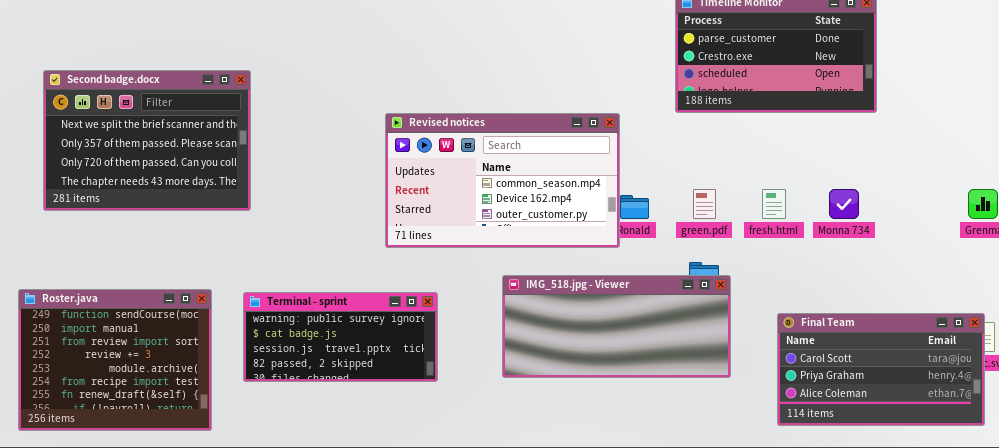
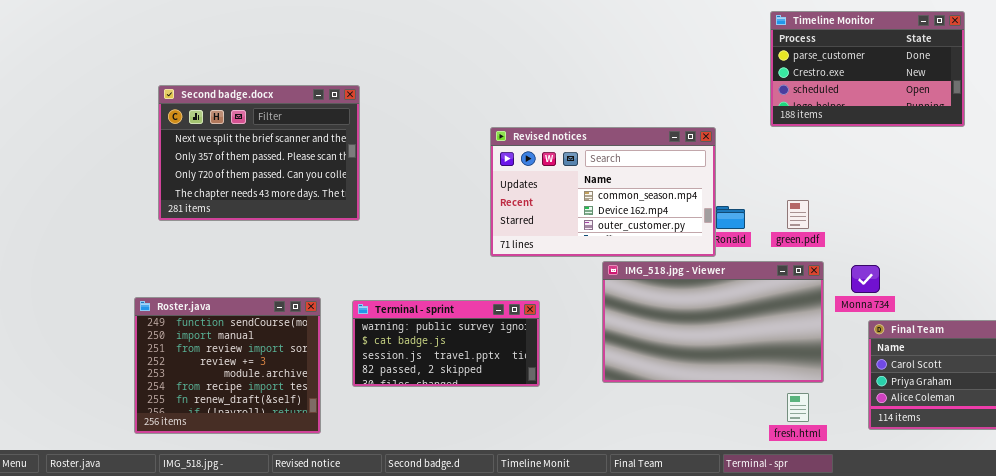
fresh.html: [762,189,786,219] -> [787,393,809,422], moved
Monna 734: [829,189,859,219] -> [851,265,880,293], moved
IMG_518.jpg - Viewer: [502,275,731,378] -> [602,261,824,383], resized

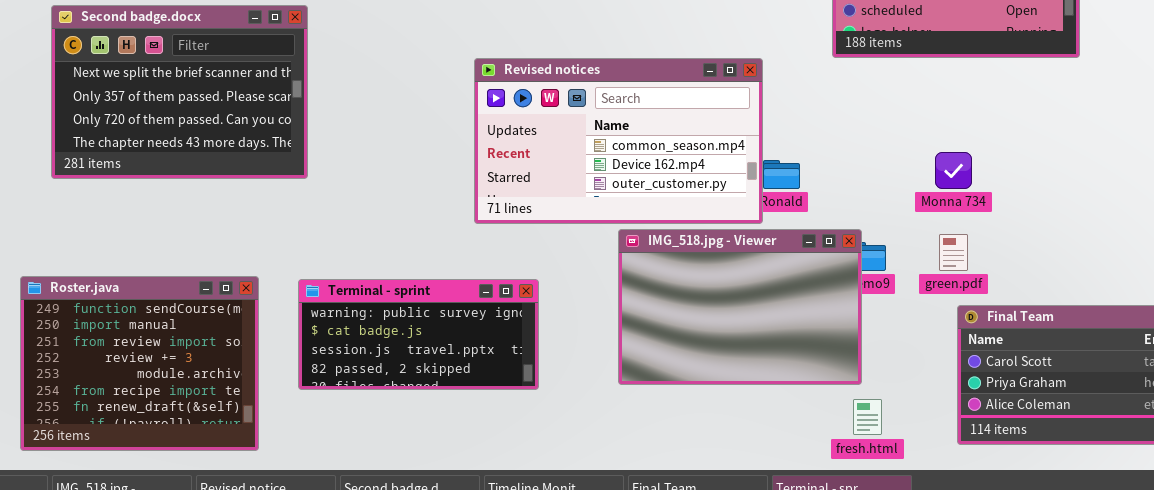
green.pdf: [787,200,809,229] -> [939,234,968,271], moved
IMG_518.jpg - Viewer: [602,261,824,383] -> [618,229,862,385], resized
Monna 734: [851,265,880,293] -> [935,152,972,189], moved

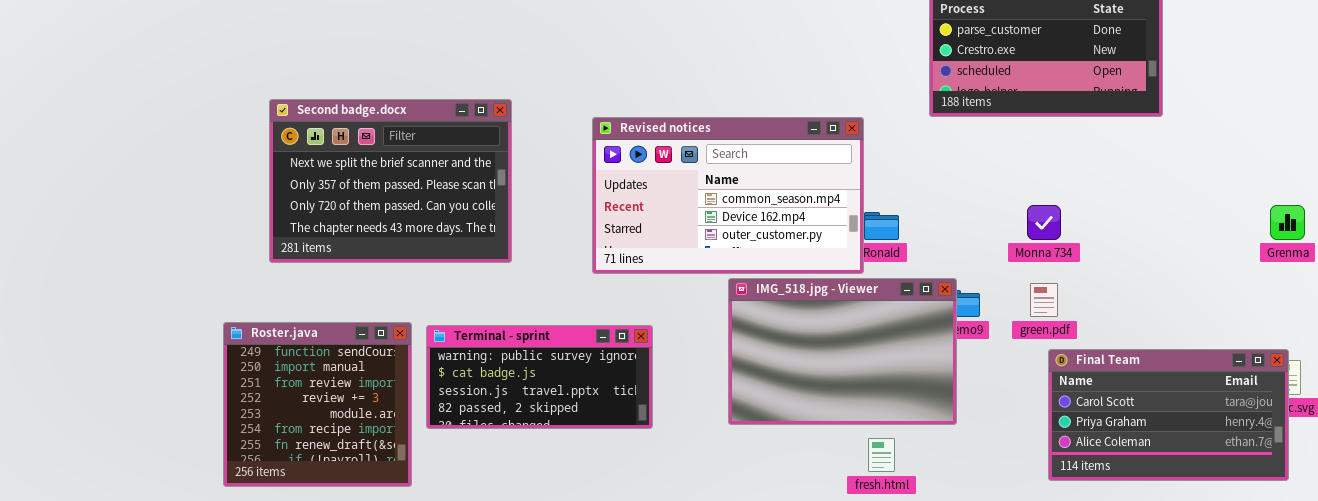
Second badge.docx: [51,5,308,179] -> [269,99,512,263], moved
Roster.java: [20,276,259,451] -> [223,322,412,487], moved, resized
fresh.html: [853,399,882,435] -> [868,438,895,472], moved

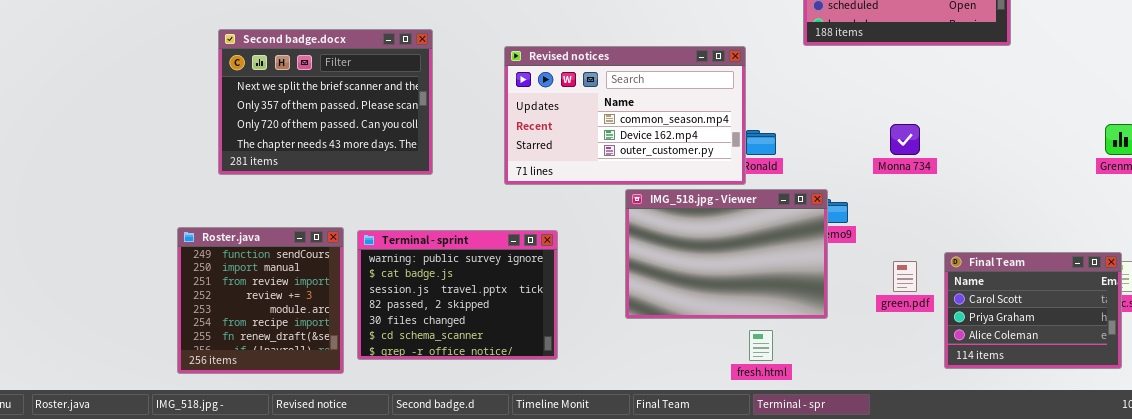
green.pdf: [1030,283,1058,317] -> [893,261,917,292], moved
Terminal - sprint: [426,325,653,429] -> [357,230,558,360], resized
Final Team: [1048,349,1289,481] -> [944,252,1122,369], resized

